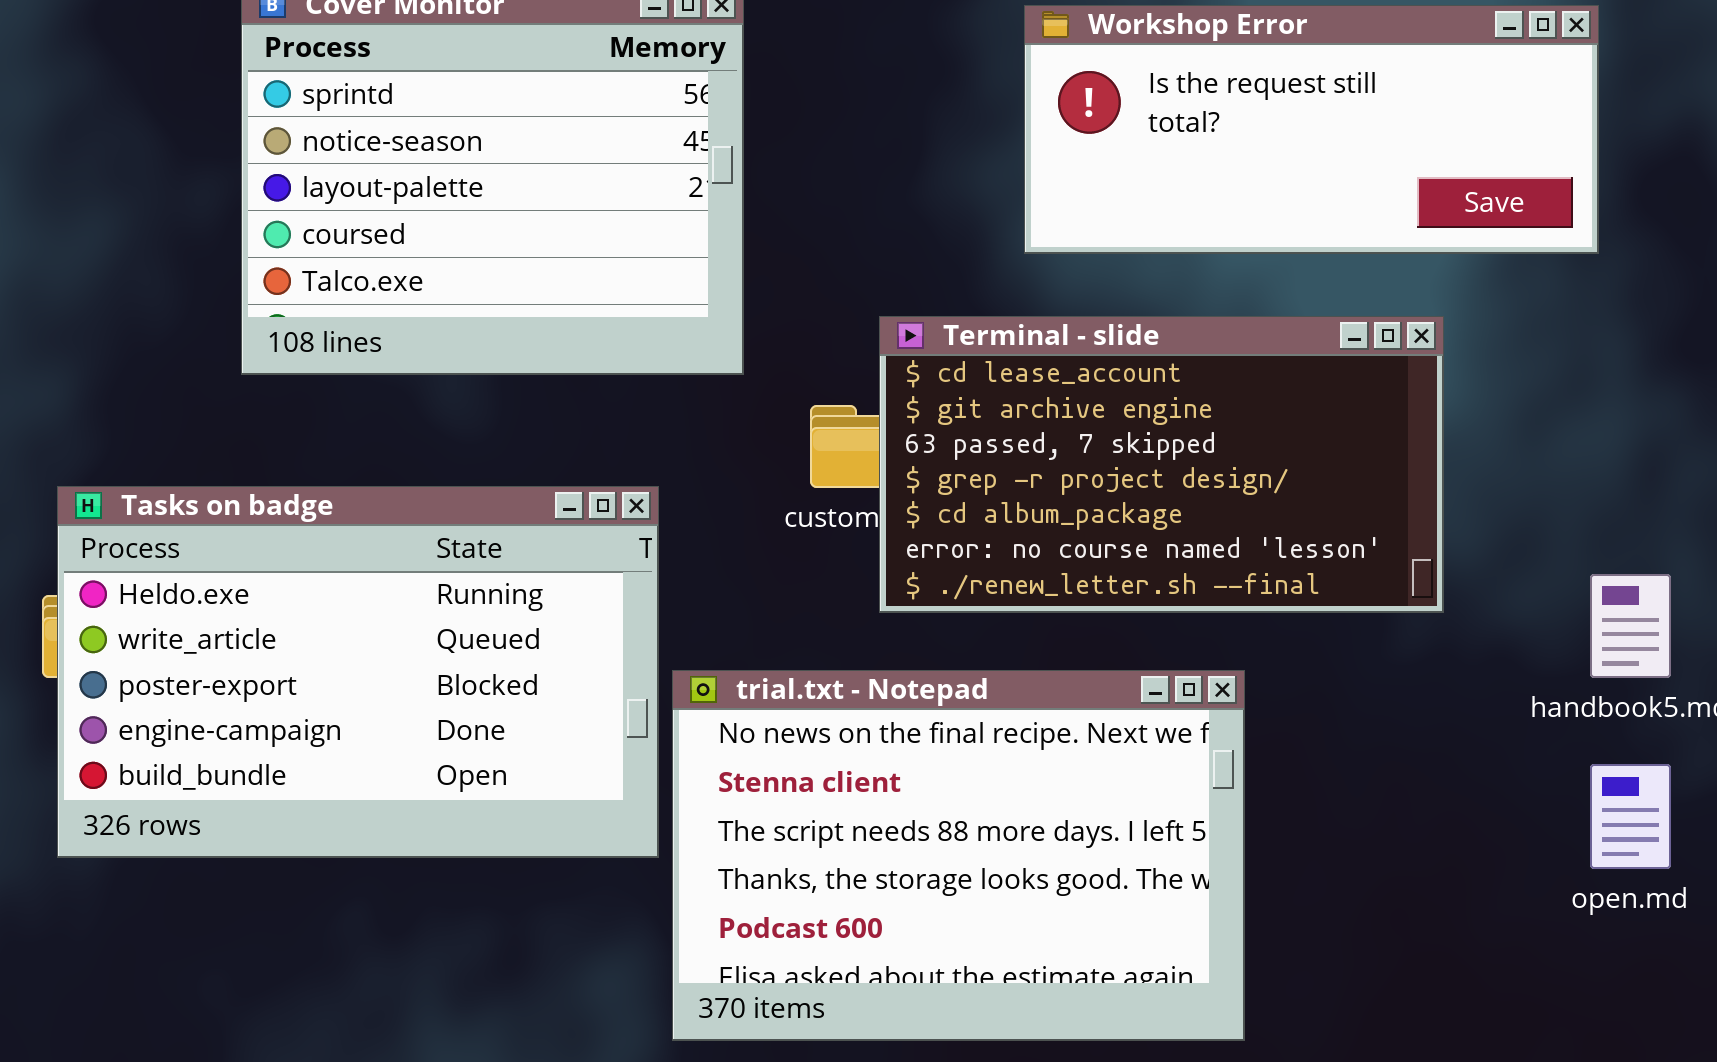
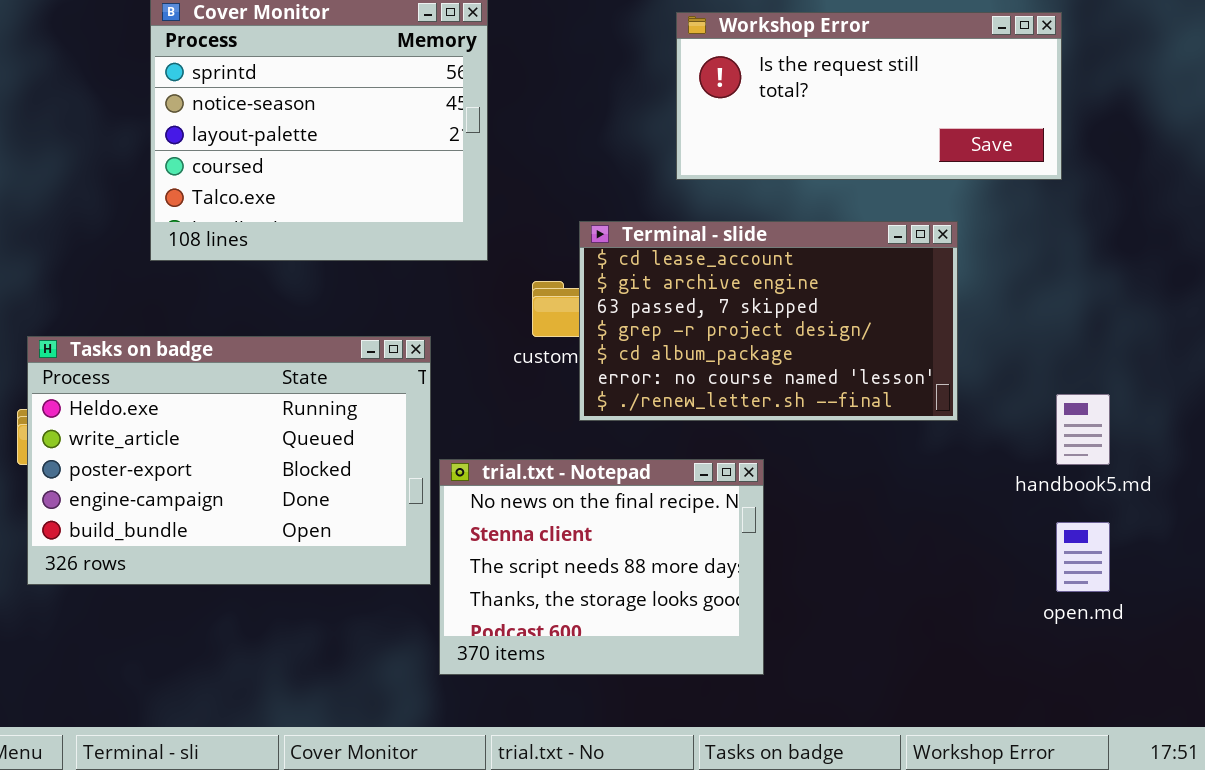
trial.txt - Notepad: [672,670,1245,1041] -> [439,459,764,675], resized

